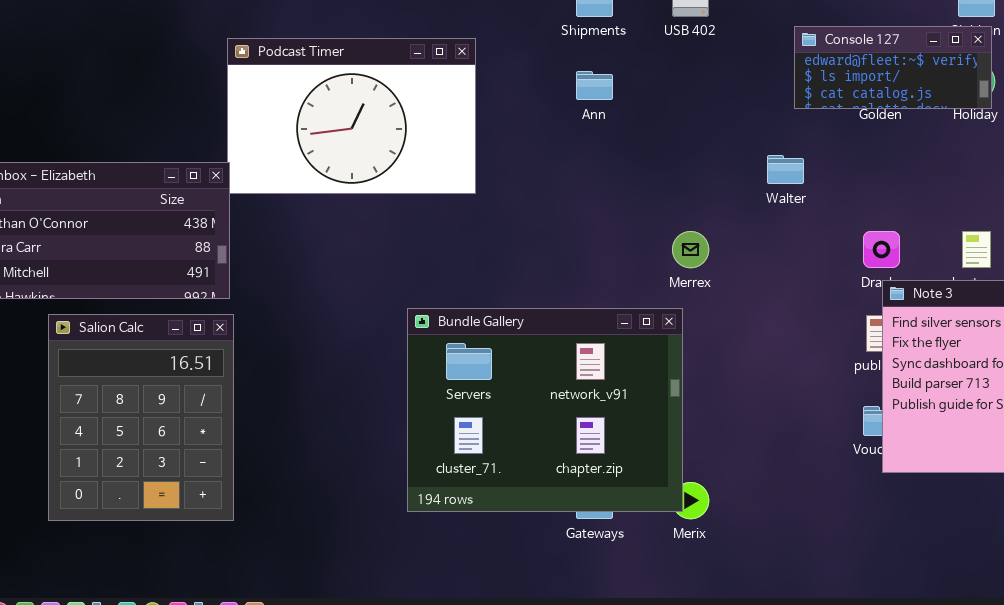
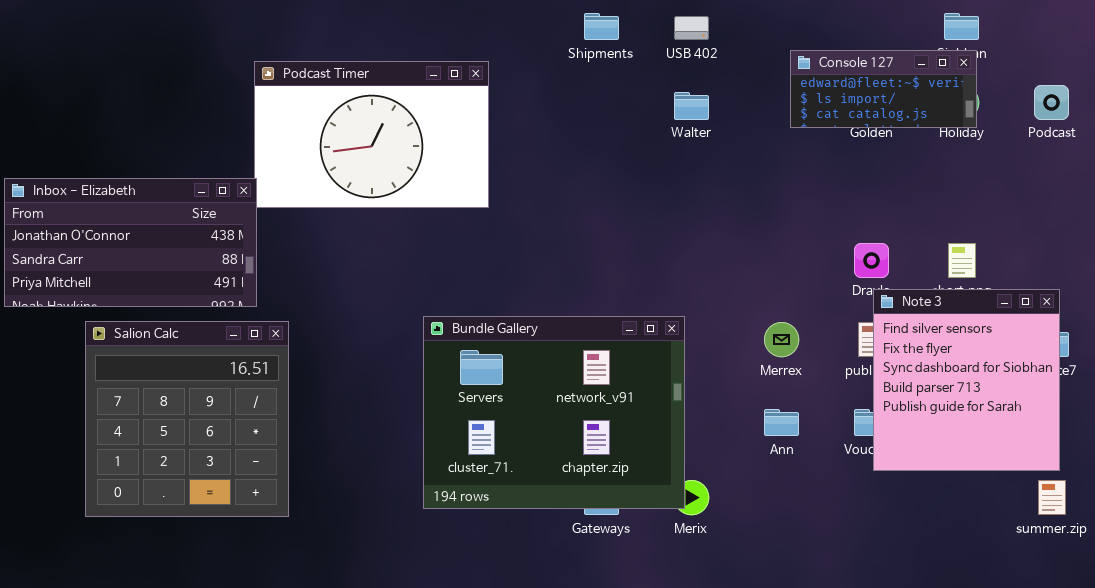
Ann: [576,71,613,100] -> [764,409,799,436], moved
Walter: [767,155,804,184] -> [674,92,709,120], moved
Merrex: [672,231,709,268] -> [764,322,799,357], moved
Salion Calc: [48,314,234,521] -> [85,321,289,517], resized

